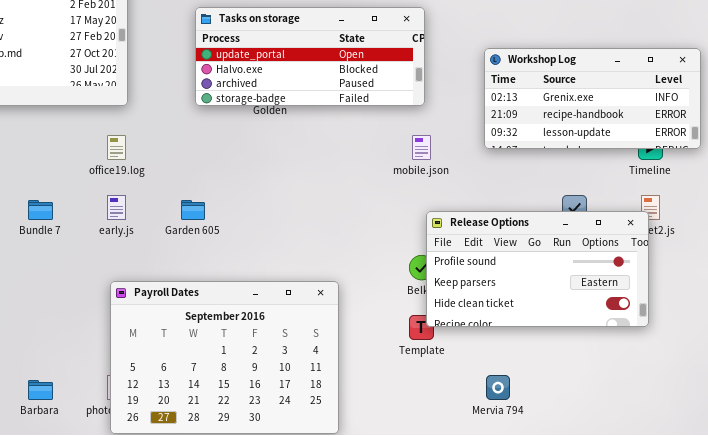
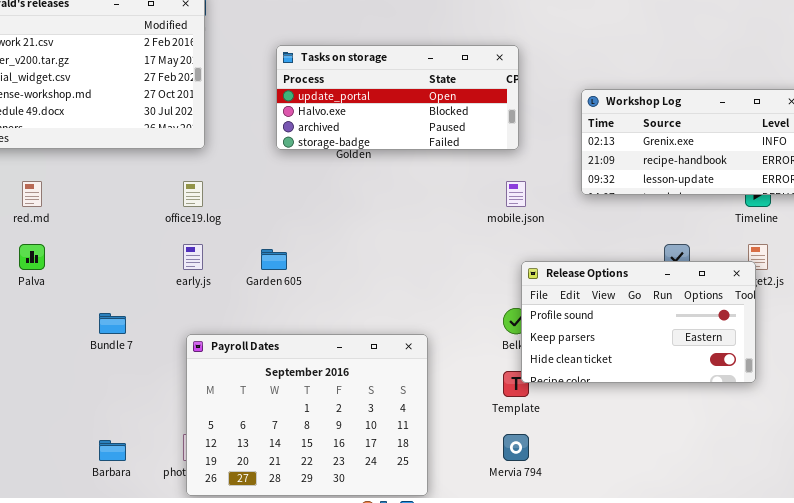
Bundle 7: [28,200,53,220] -> [99,313,126,334], moved
Mervia 794: [486,375,510,400] -> [503,434,529,461], moved

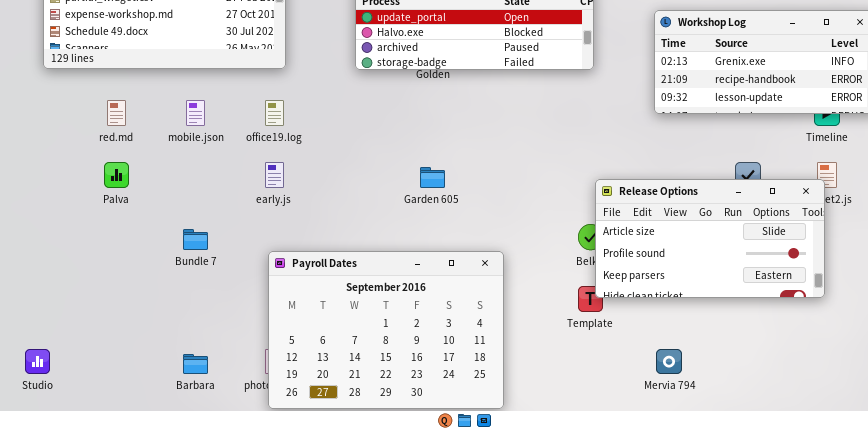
mobile.json: [506,181,526,207] -> [186,100,205,126], moved
Garden 605: [261,249,287,270] -> [420,167,445,188], moved
Release Options: [521,261,756,383] -> [595,179,825,298], scrolled up 1 row
Mervia 794: [503,434,529,461] -> [656,349,682,374], moved

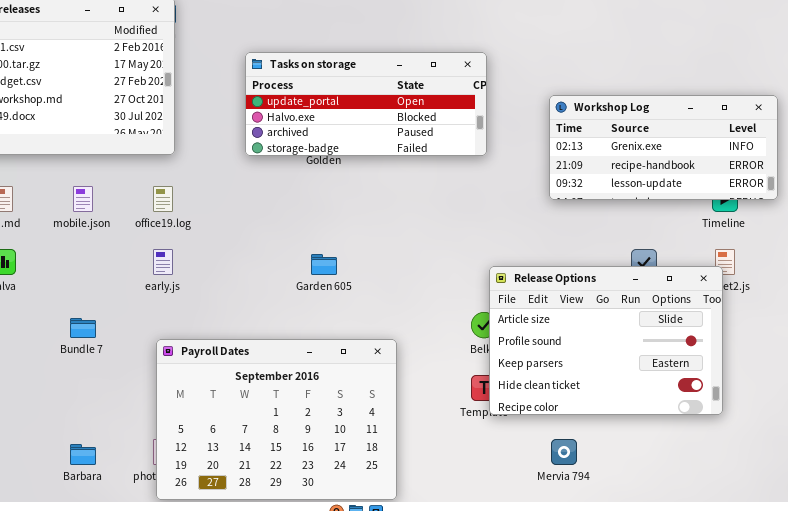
Release Options: [595,179,825,298] -> [489,266,723,415], resized

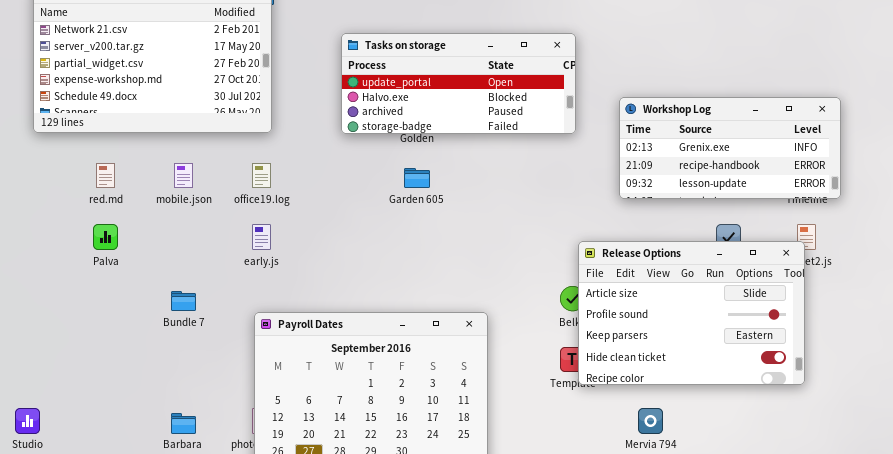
Workshop Log: [549,95,778,200] -> [619,97,841,199], moved
Garden 605: [311,254,337,275] -> [404,168,430,188], moved

